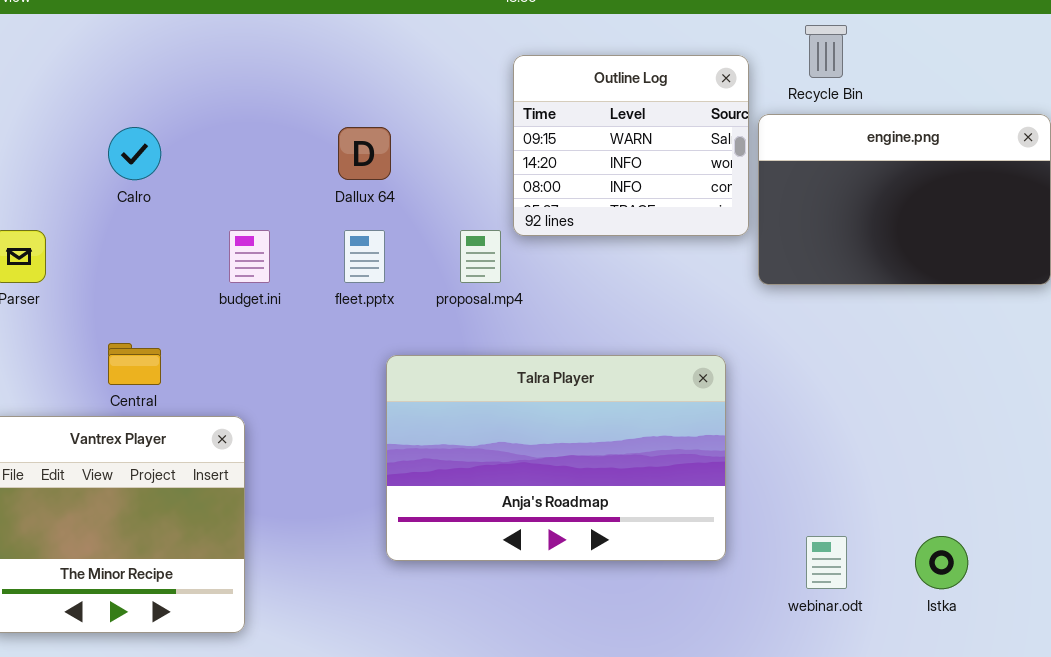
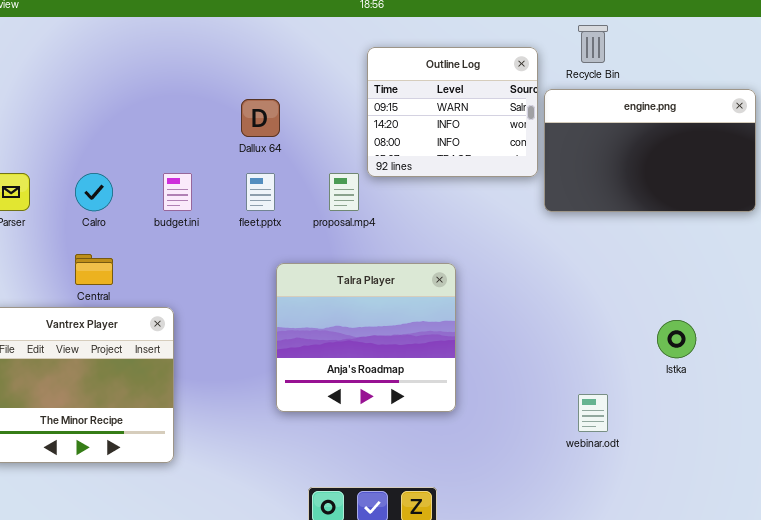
Calro: [108,127,161,180] -> [75,173,113,211], moved
Talra Player: [386,355,726,561] -> [276,263,456,412], resized
Istka: [915,536,968,589] -> [657,320,696,358], moved

